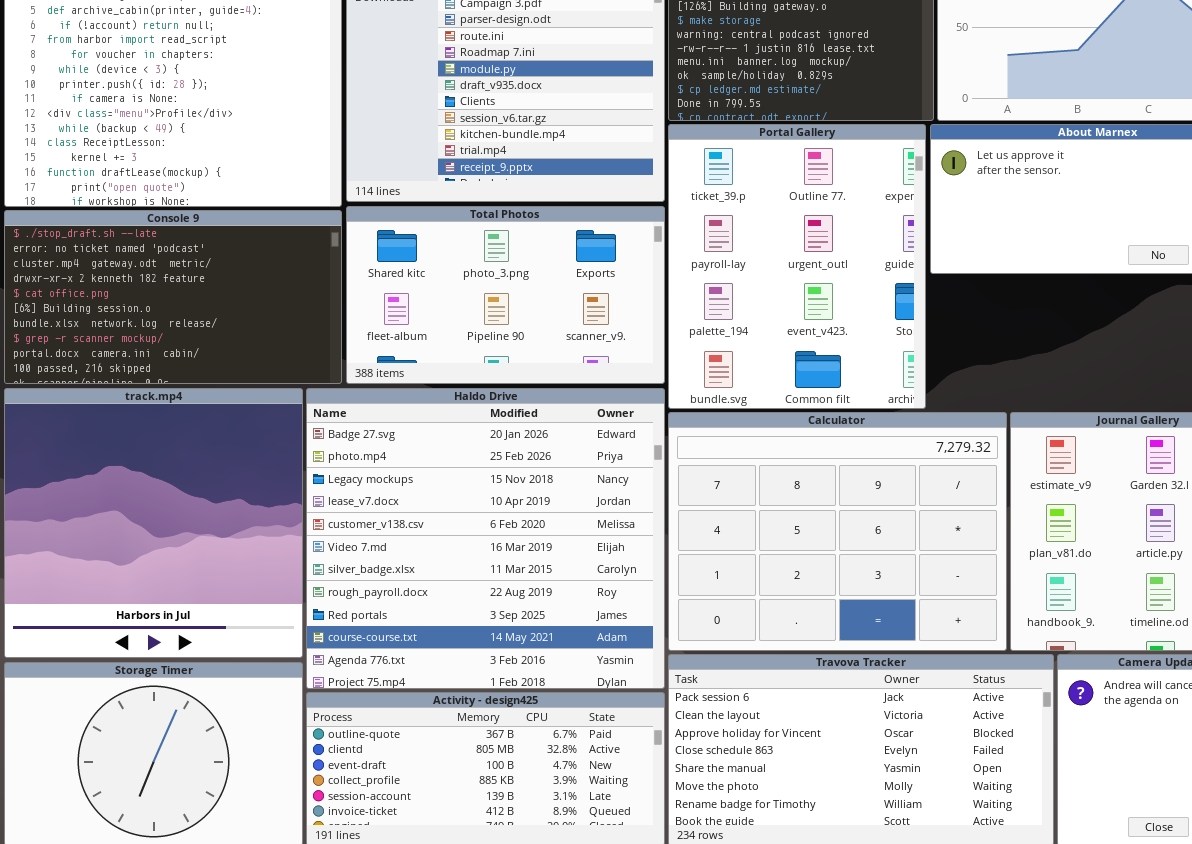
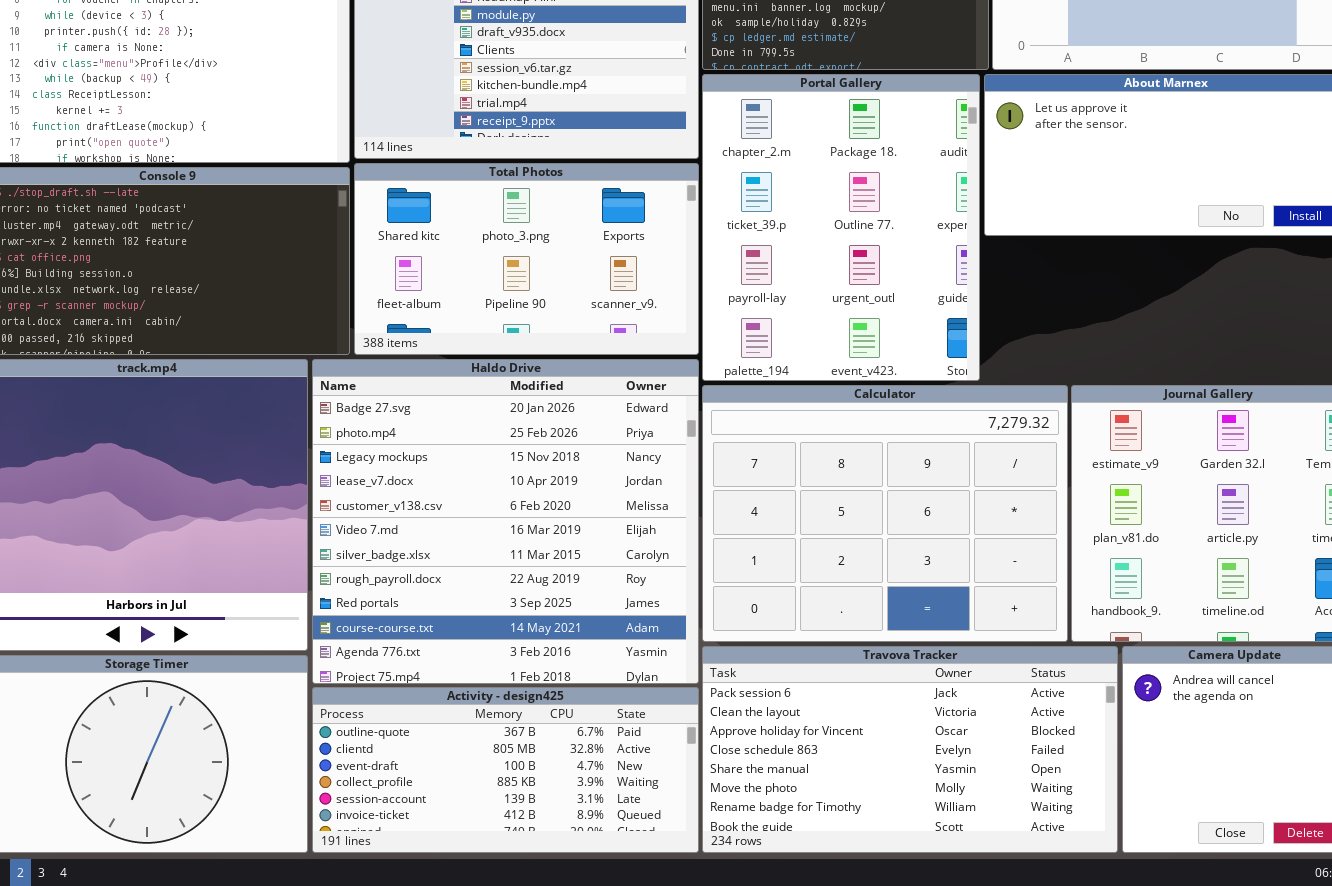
Portal Gallery: [668,124,926,409] -> [702,74,980,381], scrolled up 1 row

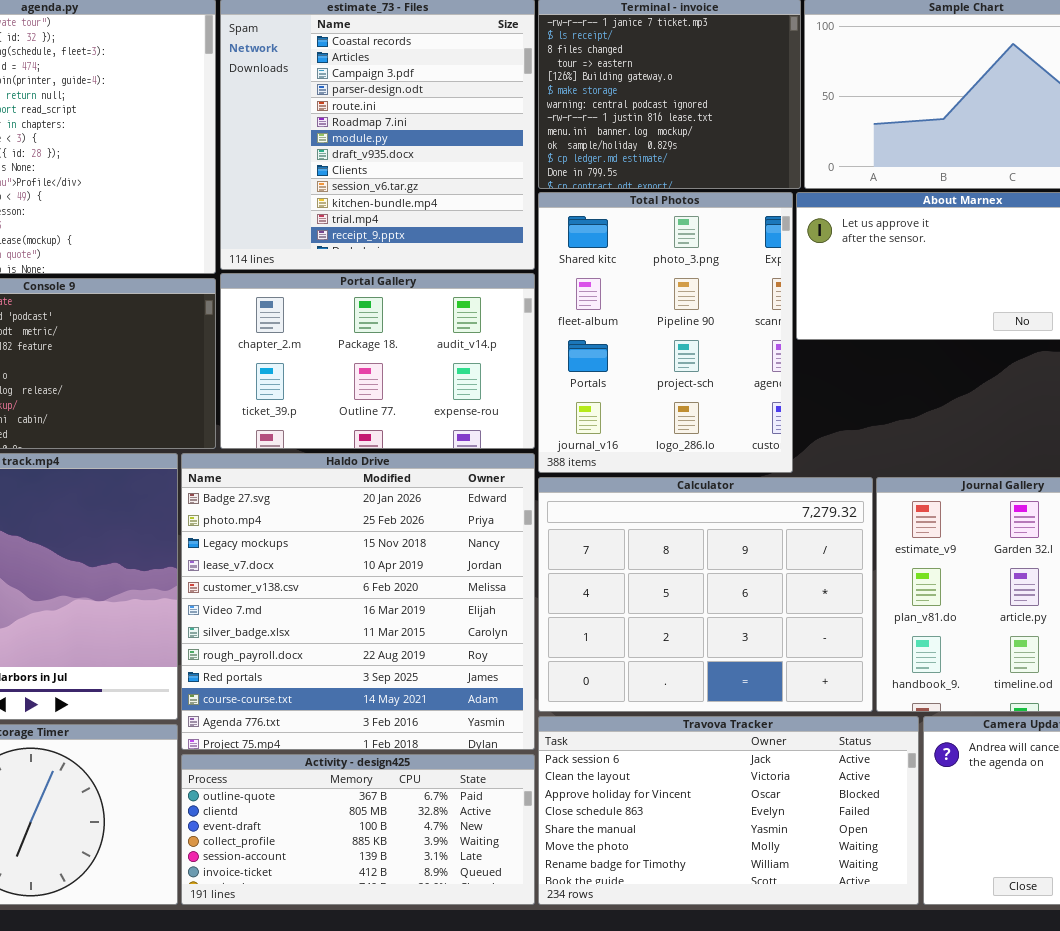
Portal Gallery: [702,74,980,381] -> [220,273,535,449], moved, resized
Total Photos: [354,163,699,355] -> [538,192,793,473], moved, resized

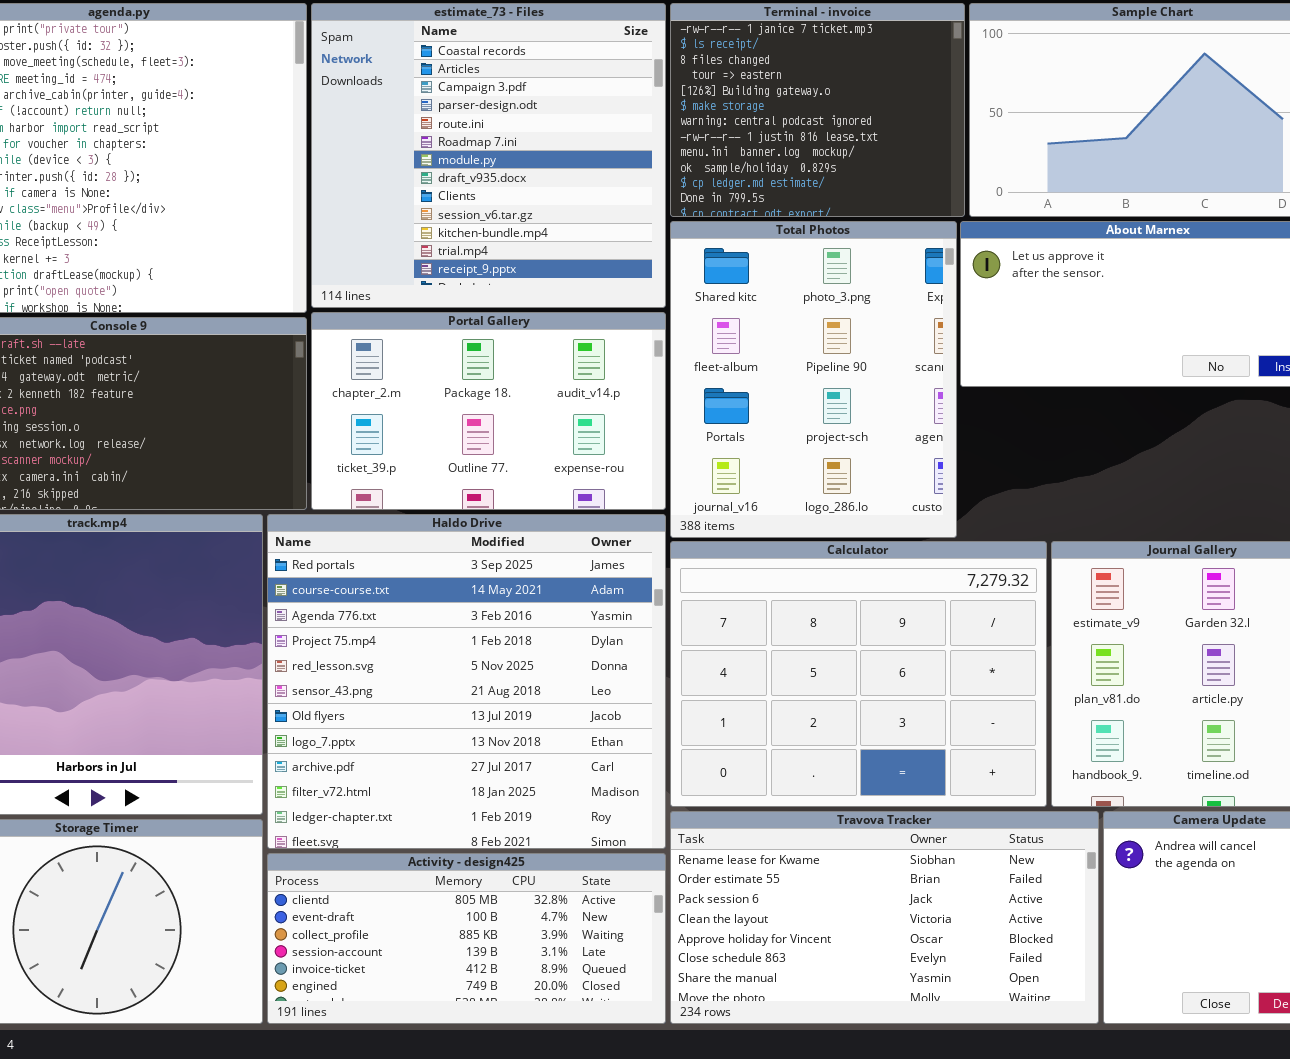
Haldo Drive: [181,453,535,750] -> [267,514,666,849], scrolled down 8 rows
Travova Tracker: [538,716,919,905] -> [670,811,1099,1024], scrolled up 2 rows
Activity - design425: [181,754,535,905] -> [267,853,666,1024], scrolled down 1 row

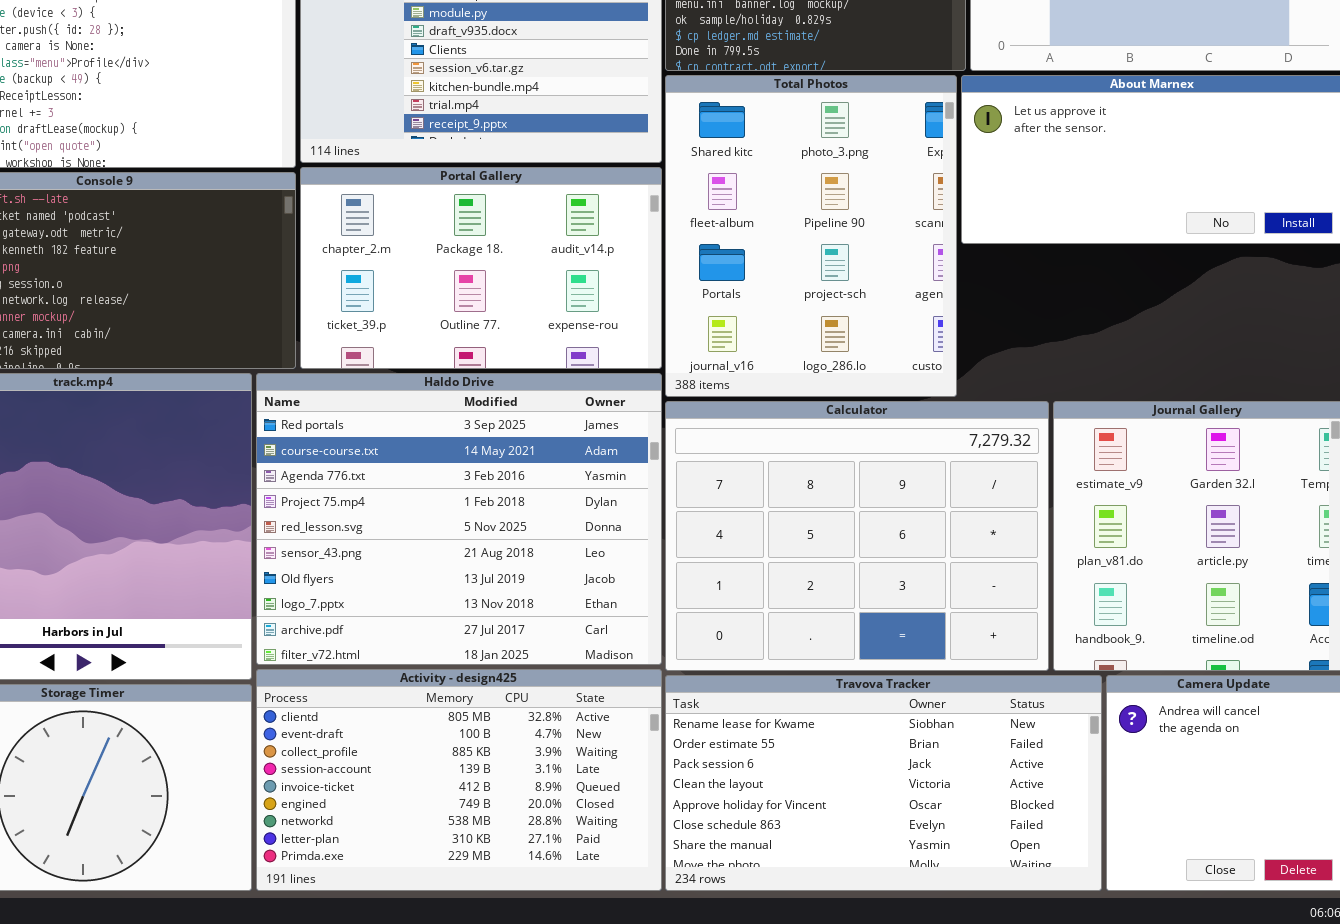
Haldo Drive: [267,514,666,849] -> [256,373,662,665], resized
Activity - design425: [267,853,666,1024] -> [256,669,662,891], resized

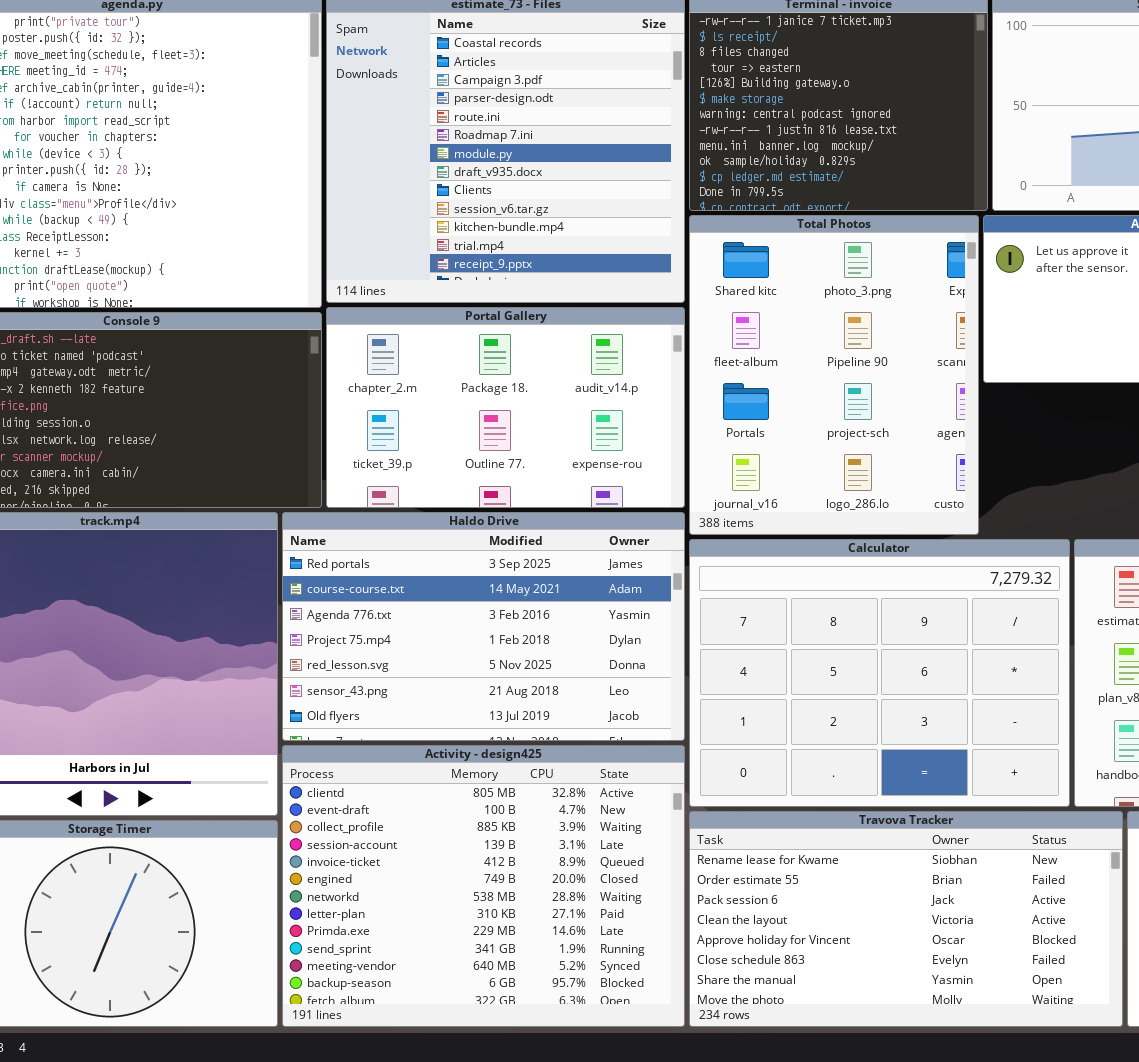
Haldo Drive: [256,373,662,665] -> [282,512,685,741], resized
Activity - design425: [256,669,662,891] -> [282,745,685,1027], resized

